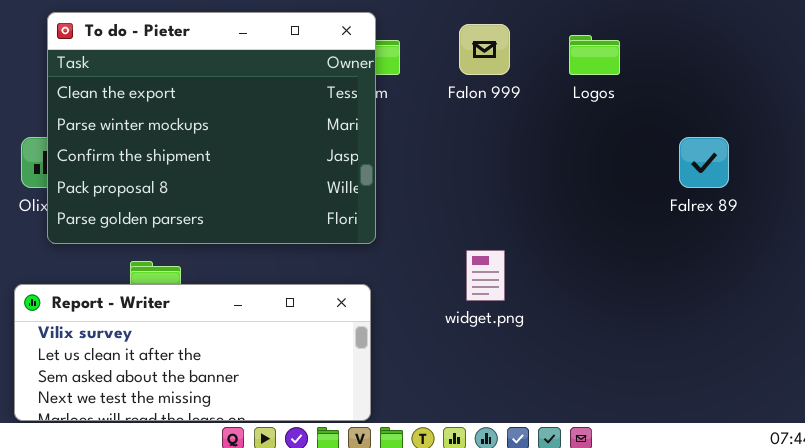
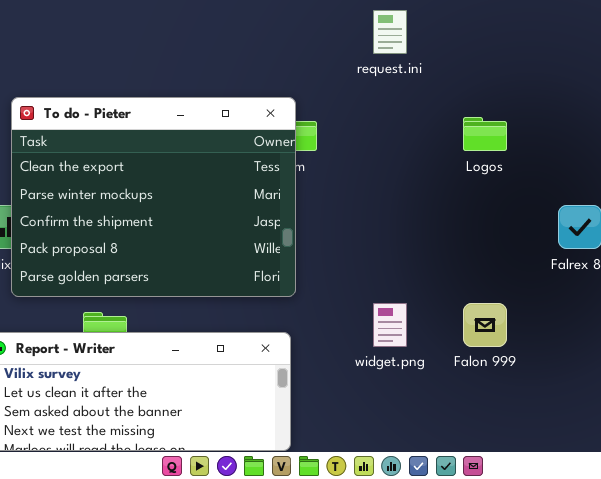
Falon 999: [459,24,510,75] -> [463,303,507,347], moved

